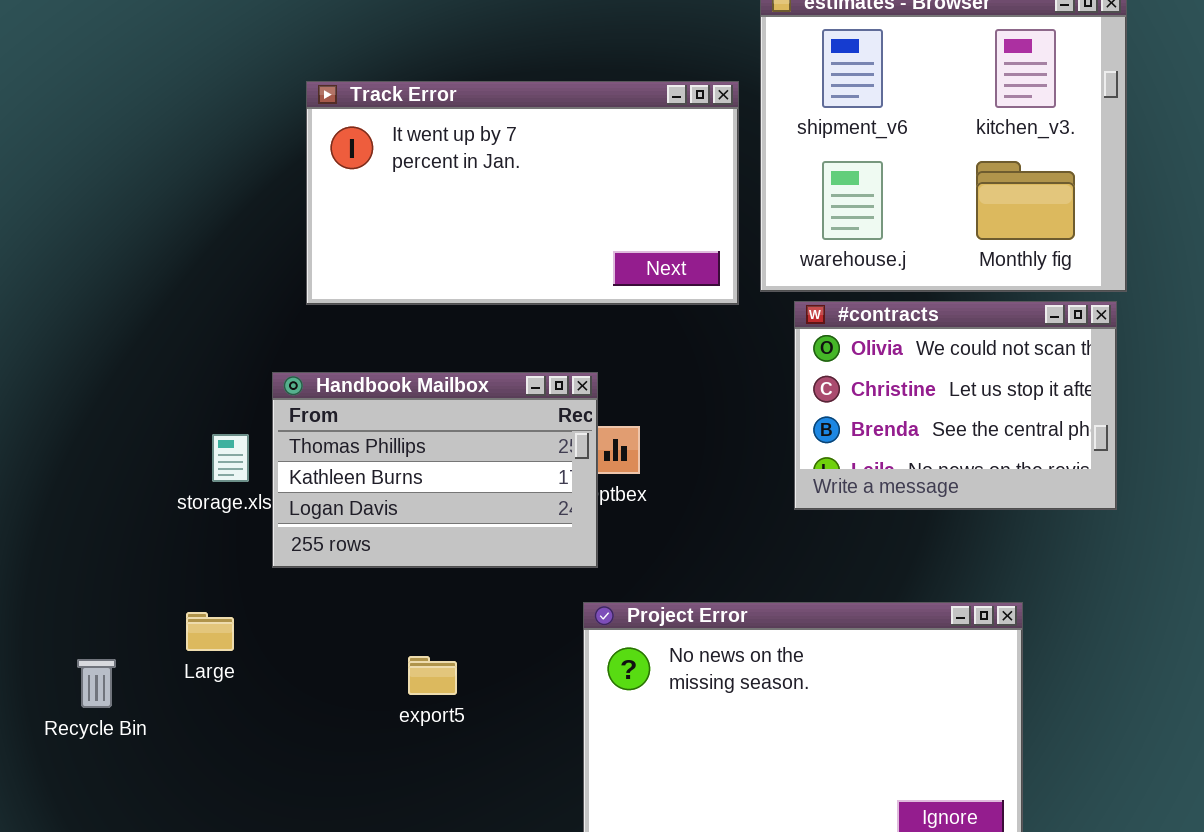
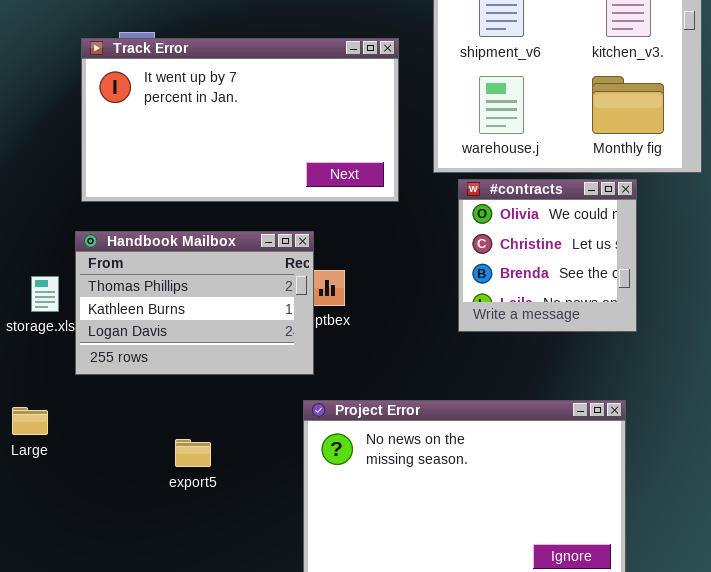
Track Error: [306,81,739,305] -> [81,38,399,202], moved
#contracts: [794,301,1117,510] -> [458,179,637,332], resized

